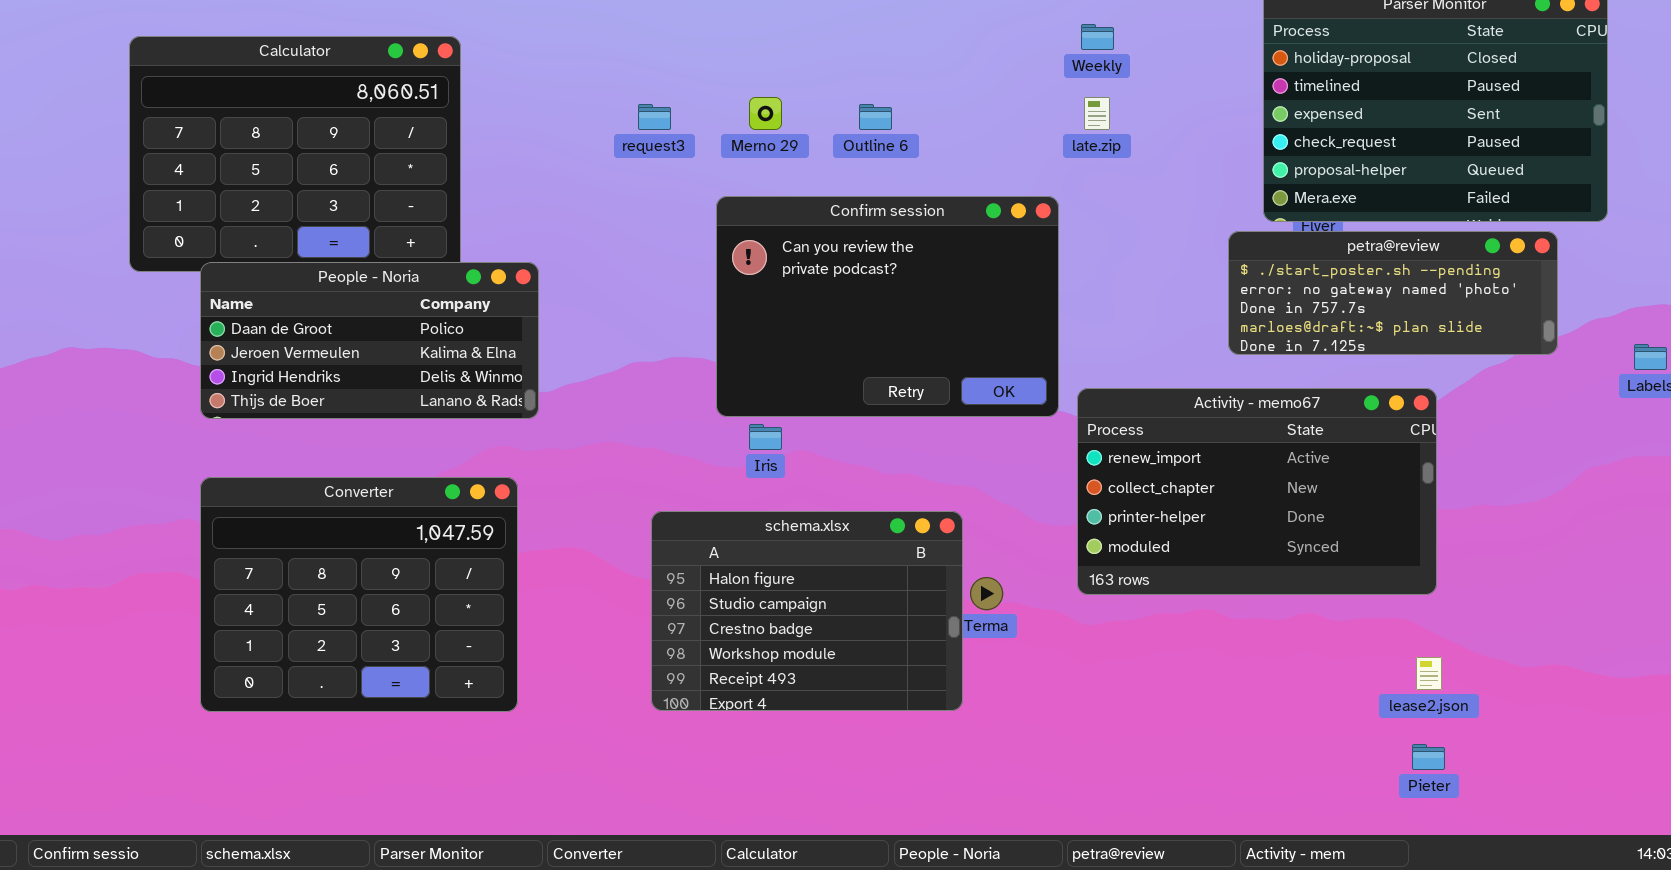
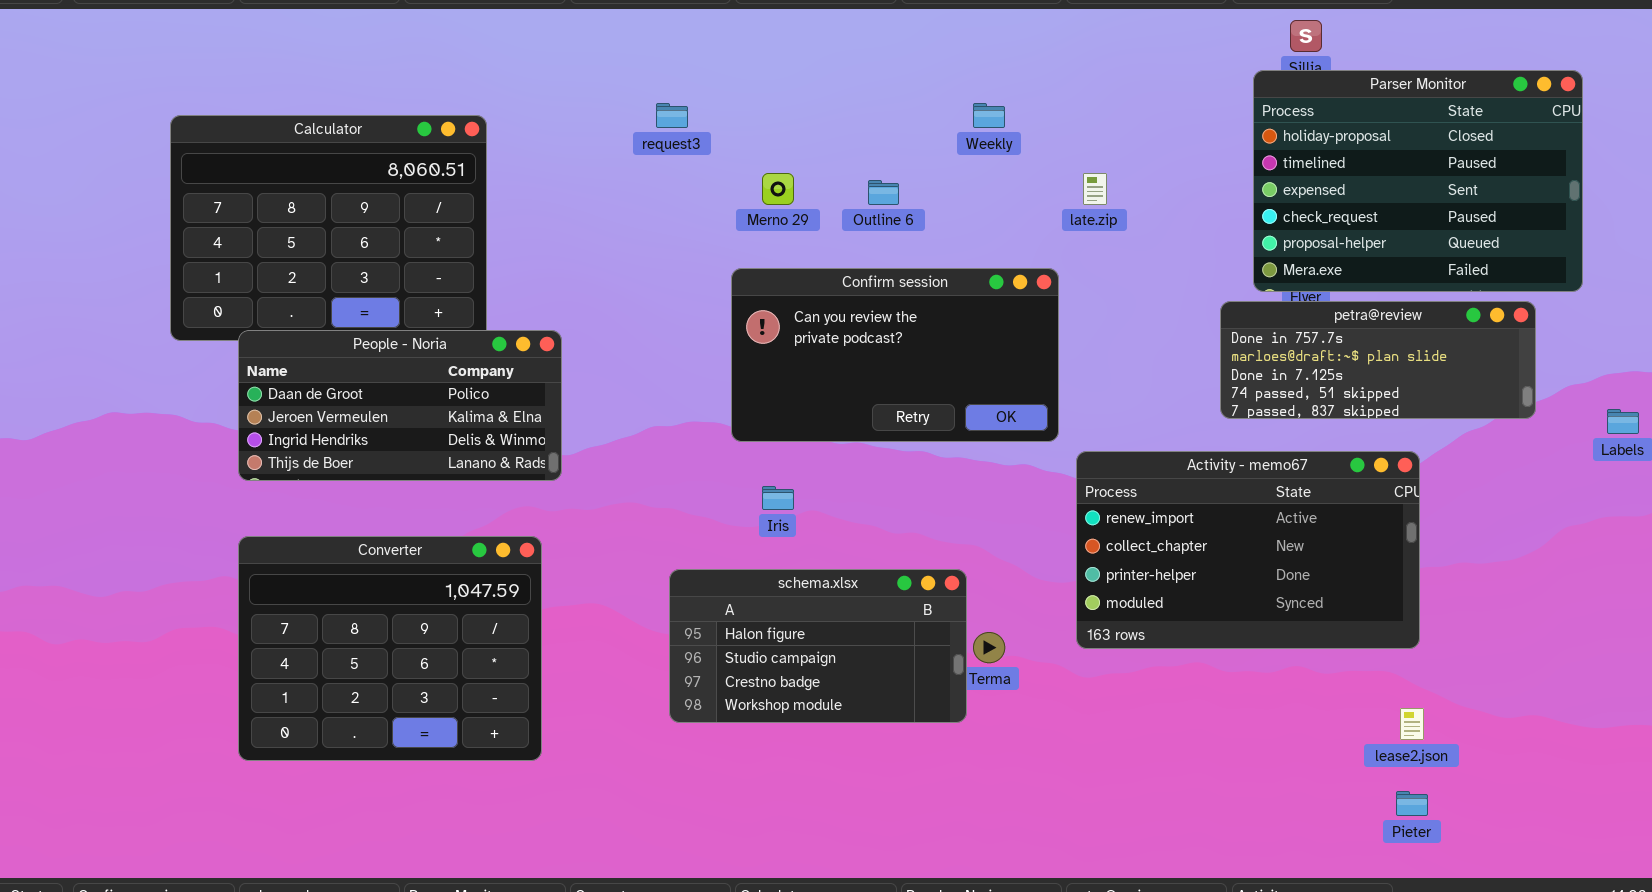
Weekly: [1081,24,1114,50] -> [973,103,1005,128], moved
request3: [638,104,671,130] -> [656,103,688,128], moved
Confirm session: [716,196,1059,417] -> [731,268,1059,442], resized
petra@review: [1228,231,1558,355] -> [1220,301,1536,419], scrolled down 2 rows
schema.xlsx: [651,511,963,711] -> [669,569,967,723], resized

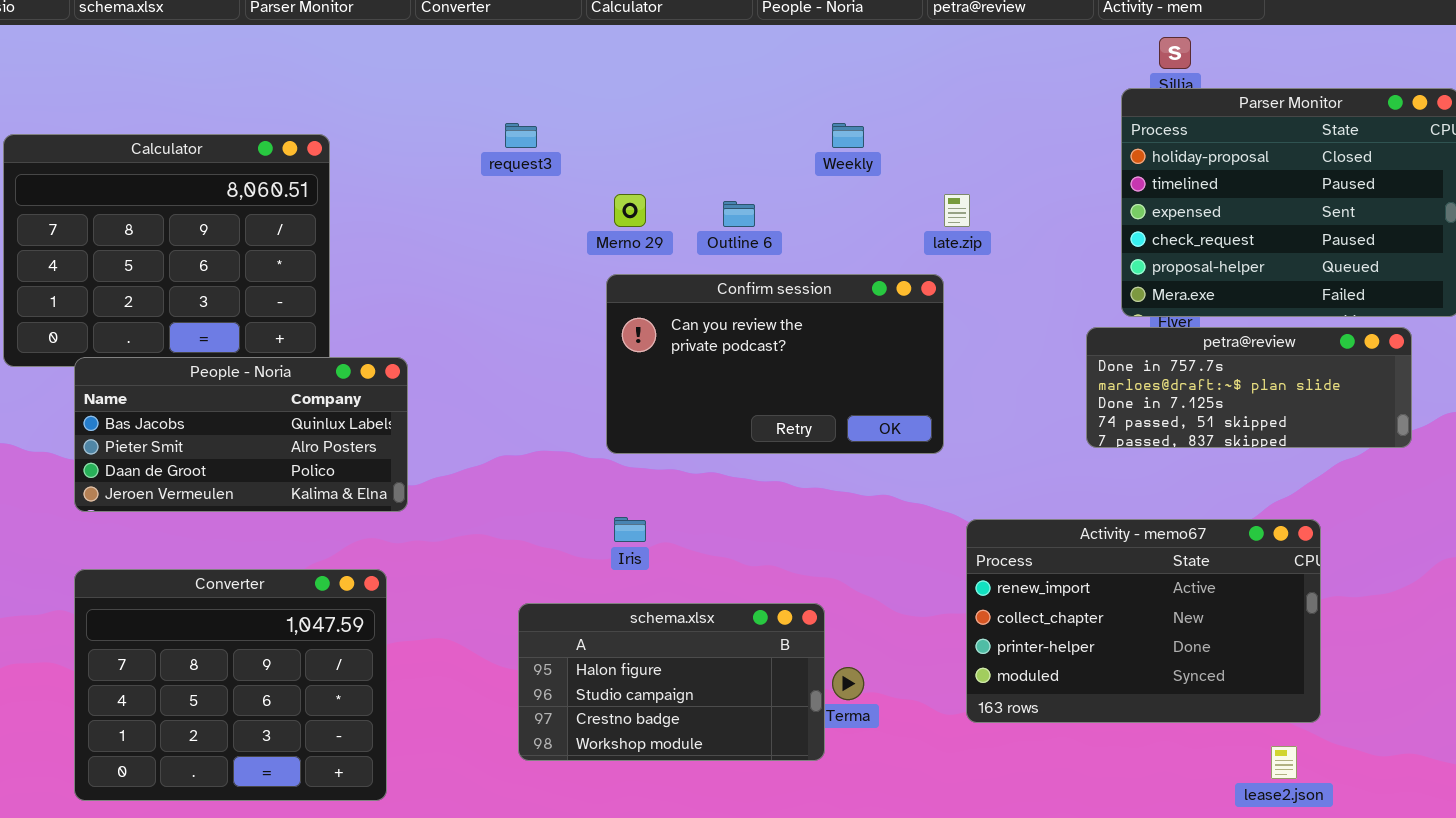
Confirm session: [731,268,1059,442] -> [606,274,944,454], moved
People - Noria: [238,330,562,481] -> [74,357,408,512], scrolled up 2 rows
Activity - memo67: [1076,451,1420,649] -> [966,519,1321,723], moved

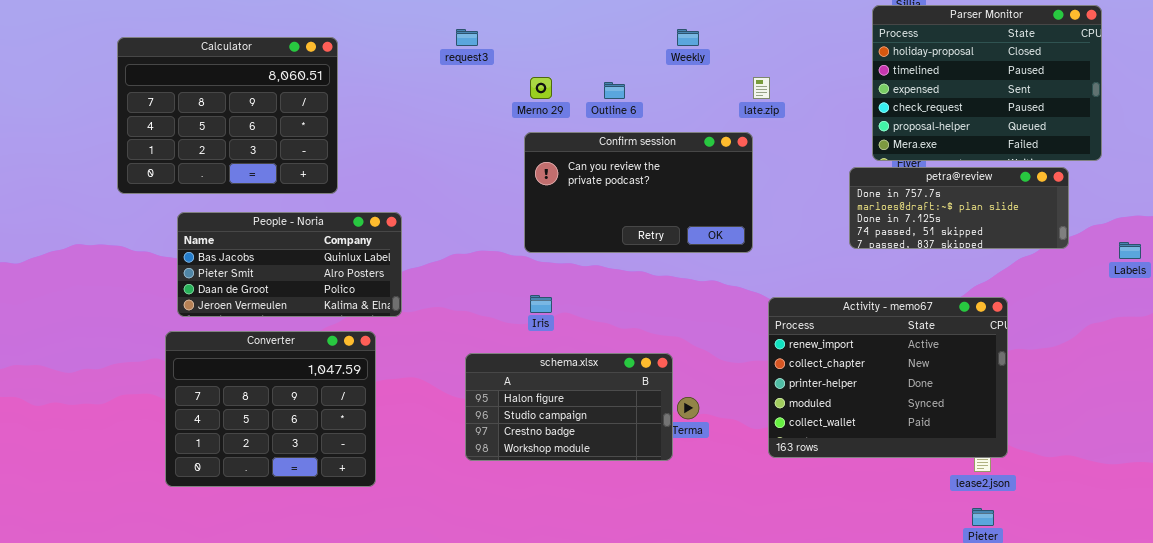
People - Noria: [74,357,408,512] -> [177,212,402,317], moved
Activity - memo67: [966,519,1321,723] -> [768,297,1008,458], resized

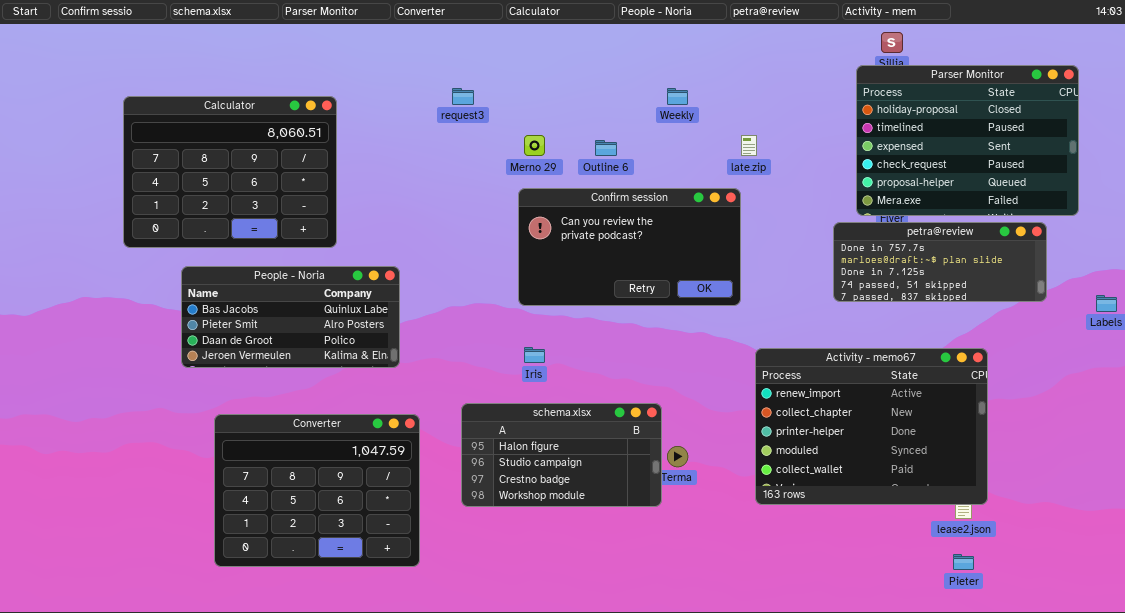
Converter: [165,331,376,487] -> [214,414,420,567], moved

